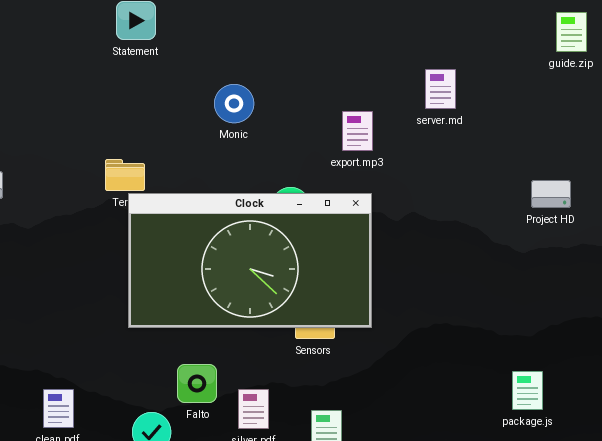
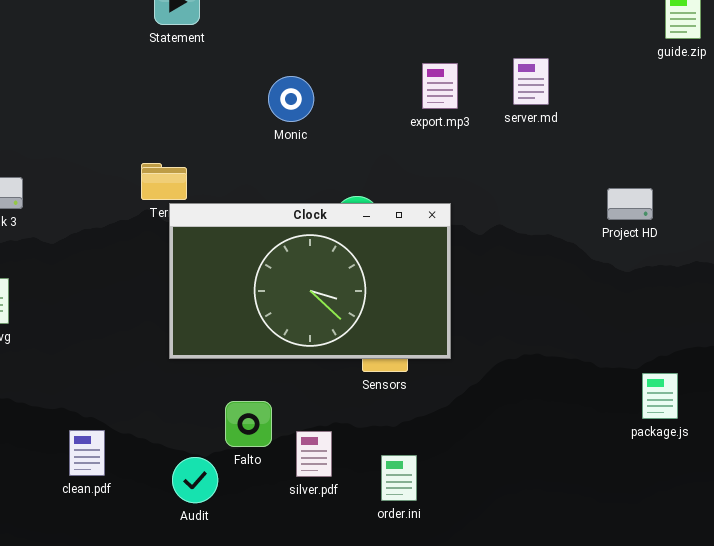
export.mp3: [342,111,373,151] -> [422,63,458,109], moved
Project HD: [531,180,571,208] -> [607,188,653,220], moved
package.js: [512,371,543,410] -> [642,373,678,419], moved

